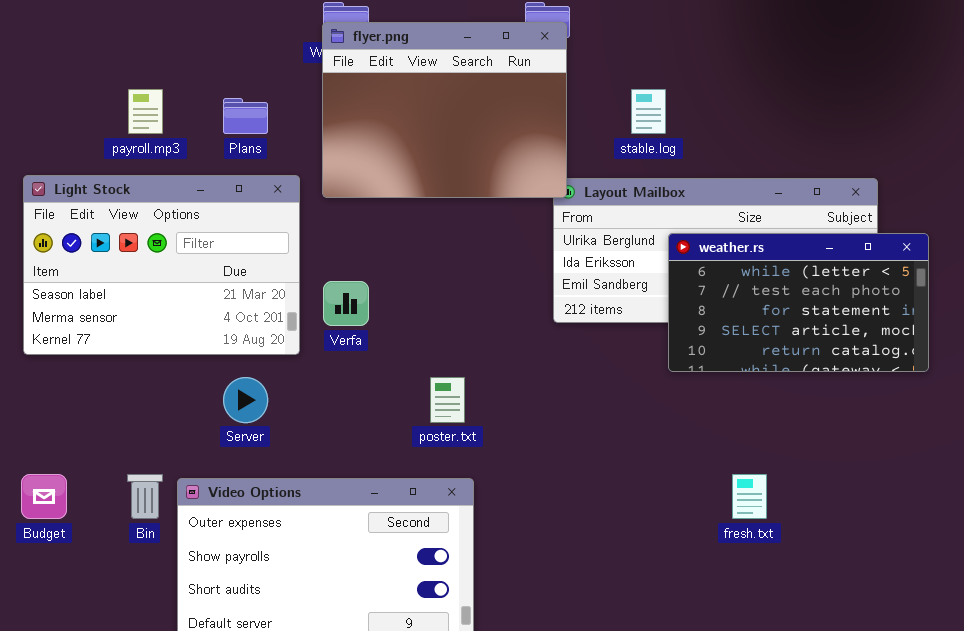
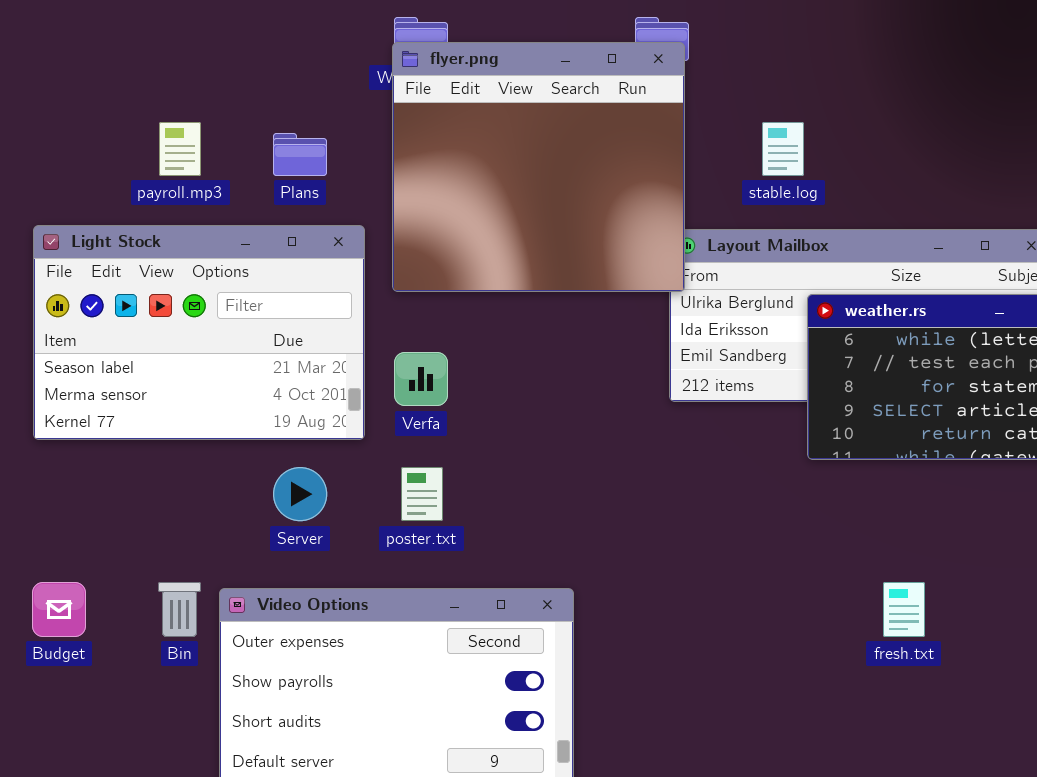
flyer.png: [322,22,567,198] -> [392,42,685,292], resized
poster.txt: [430,377,465,423] -> [401,467,443,521], moved

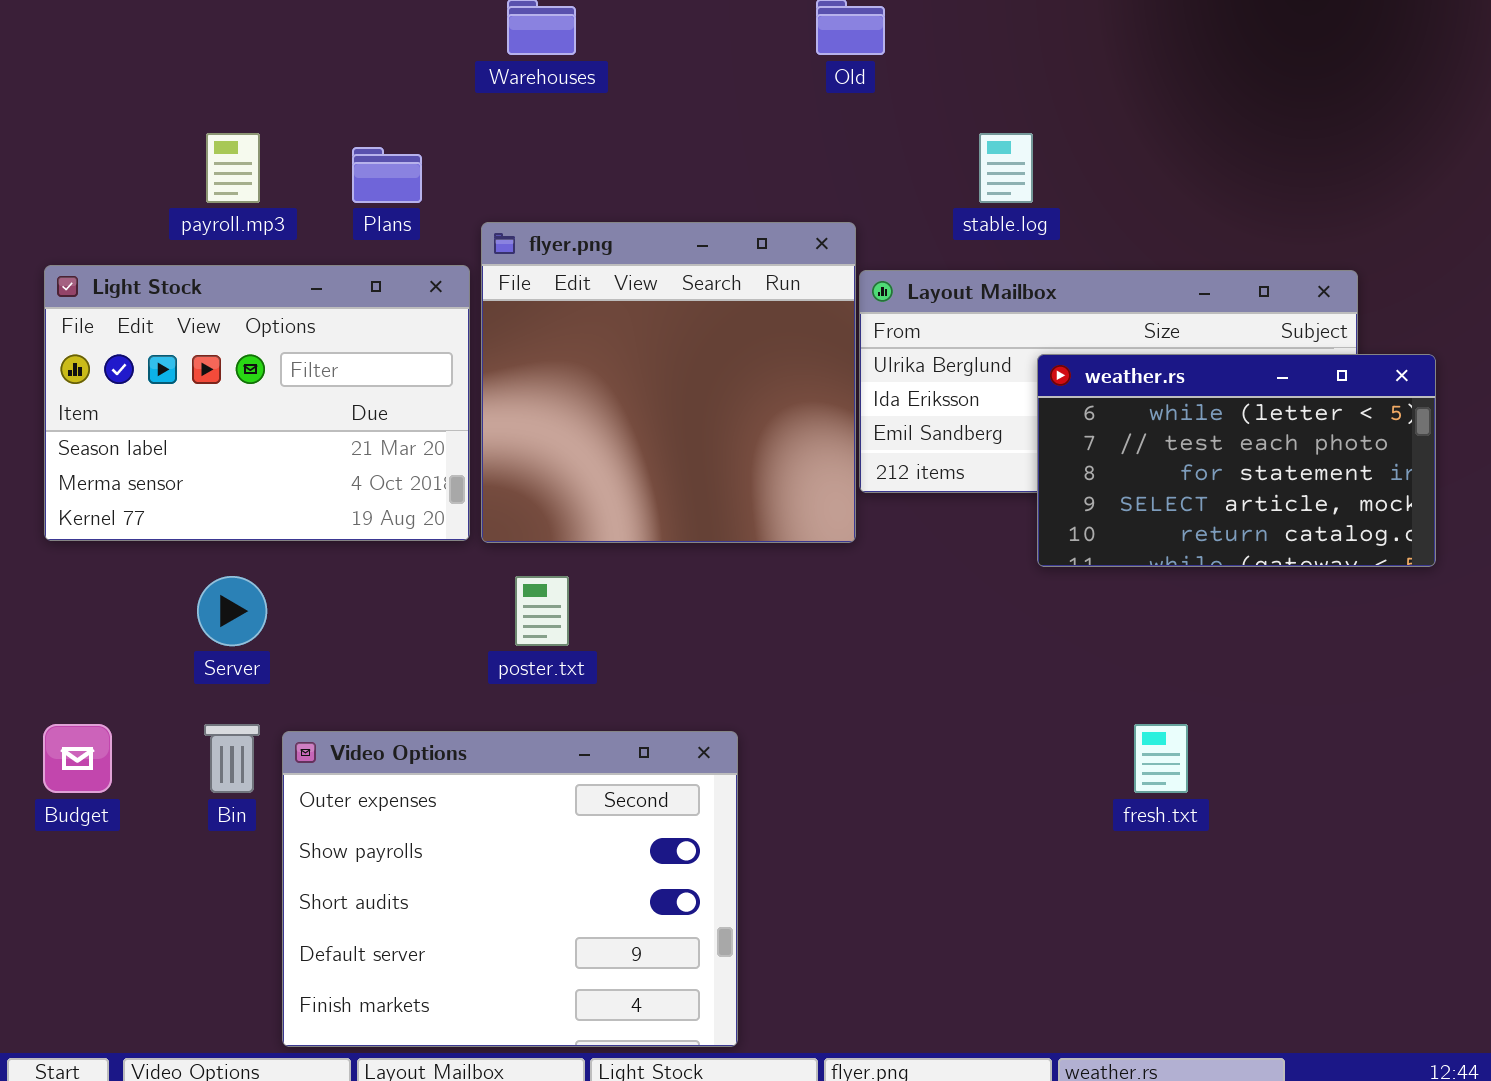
flyer.png: [392,42,685,292] -> [481,222,856,543], moved
Server: [273,467,327,521] -> [197,576,267,646], moved

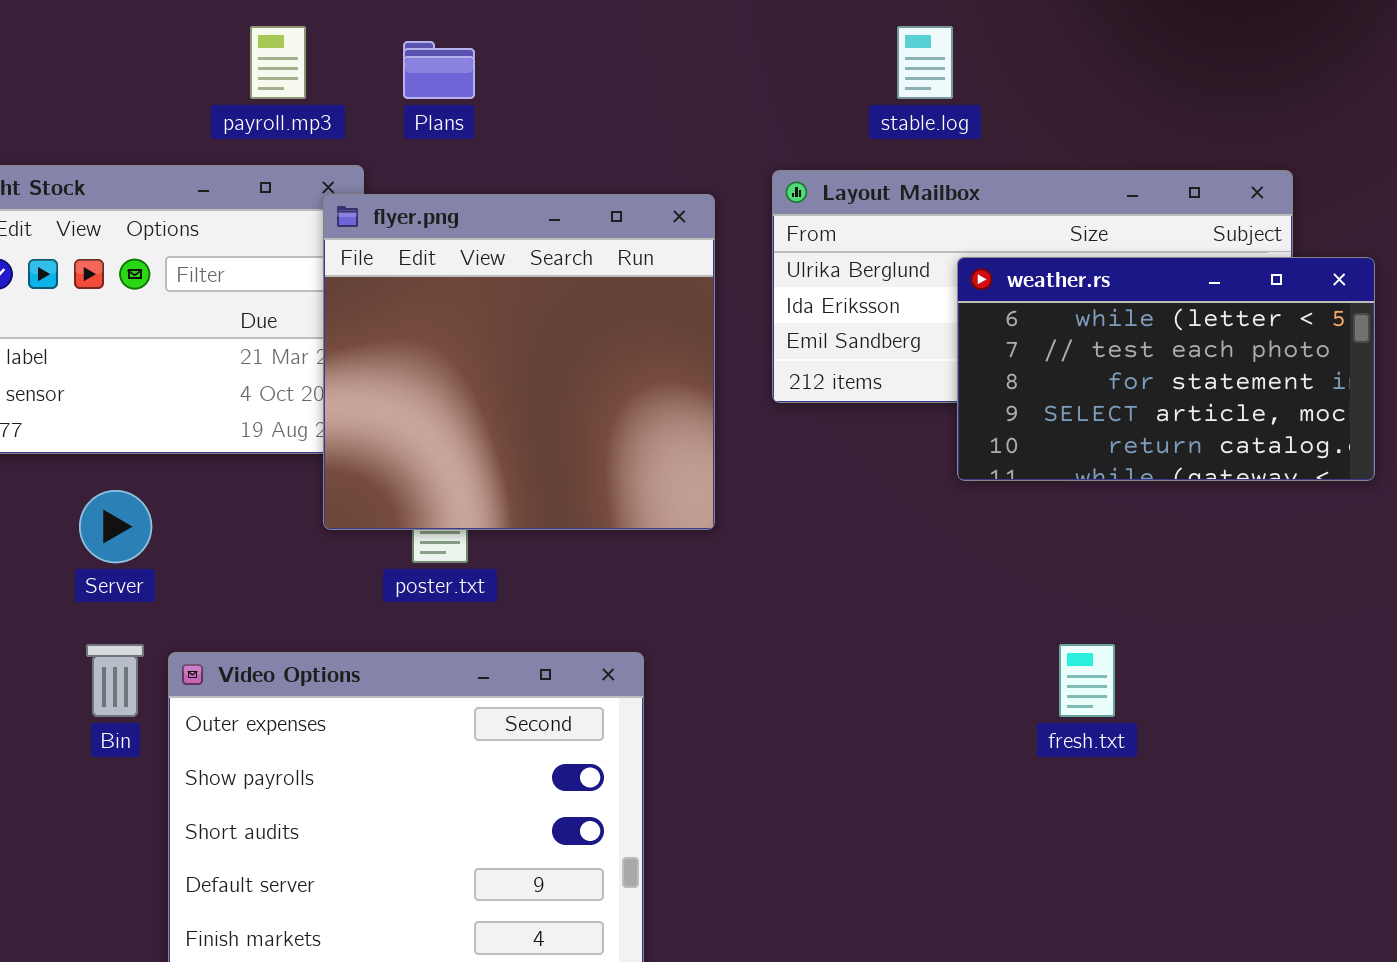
payroll.mp3: [206,133,260,203] -> [250,26,306,99], moved
Plans: [352,147,422,203] -> [403,41,475,99], moved
flyer.png: [481,222,856,543] -> [323,194,715,530], moved

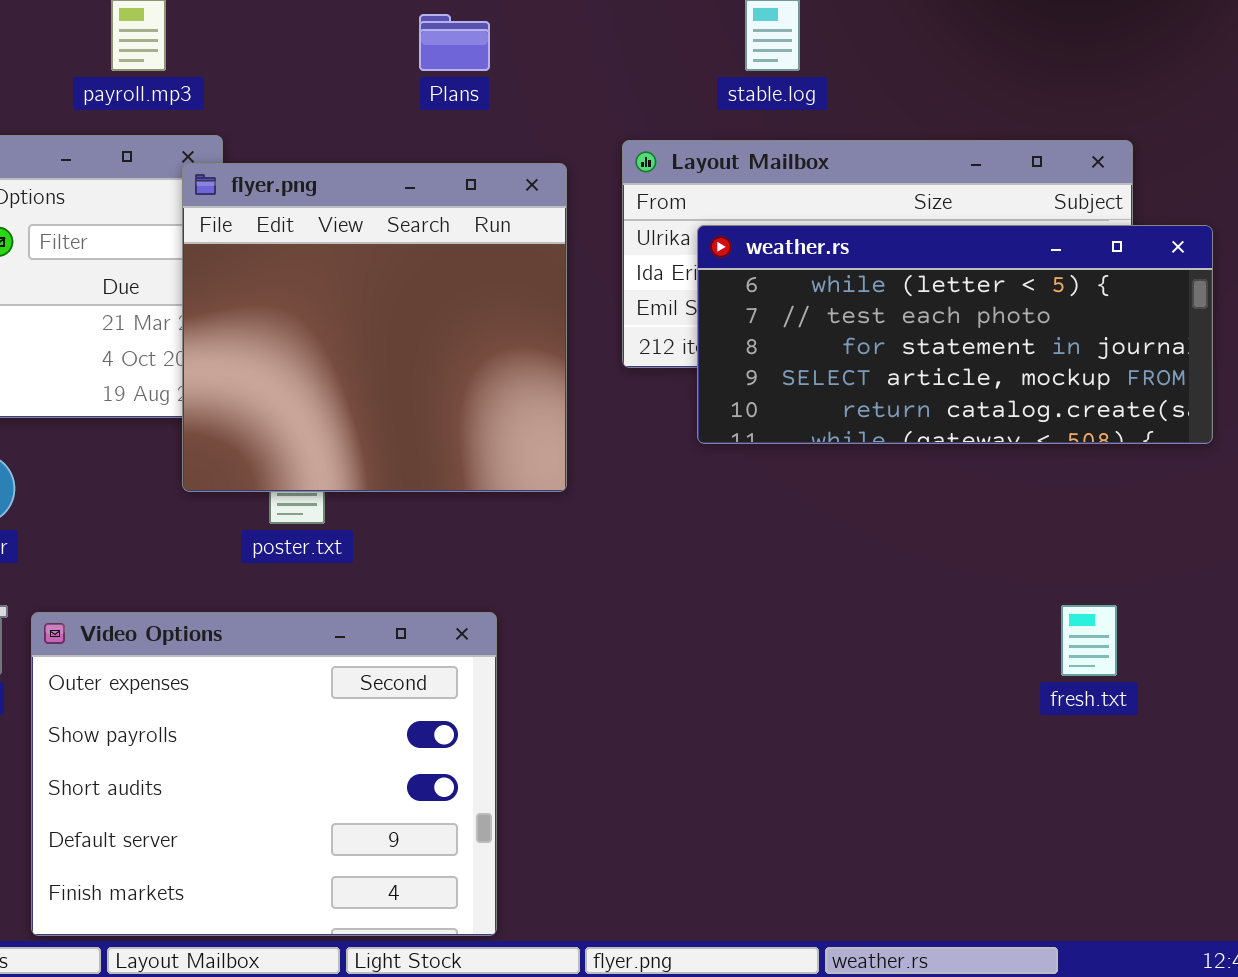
Plans: [403,41,475,99] -> [419,14,490,71], moved
weather.rs: [957,257,1375,481] -> [697,225,1213,444], resized
fresh.txt: [1059,644,1115,717] -> [1061,605,1117,676], moved

